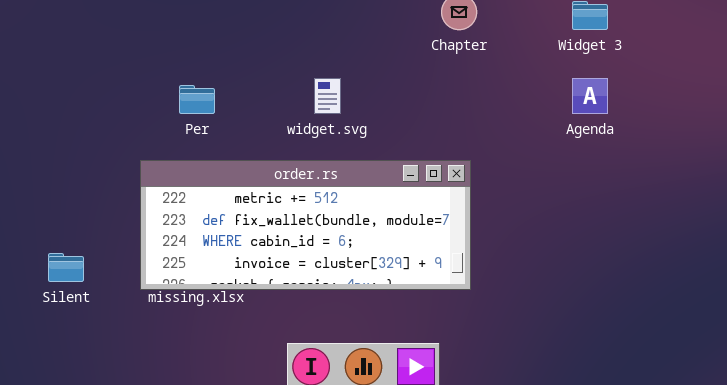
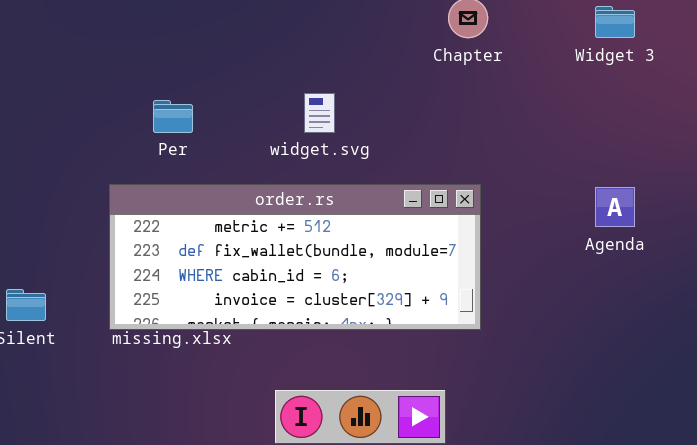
Agenda: [572,78,608,114] -> [595,187,635,227], moved

